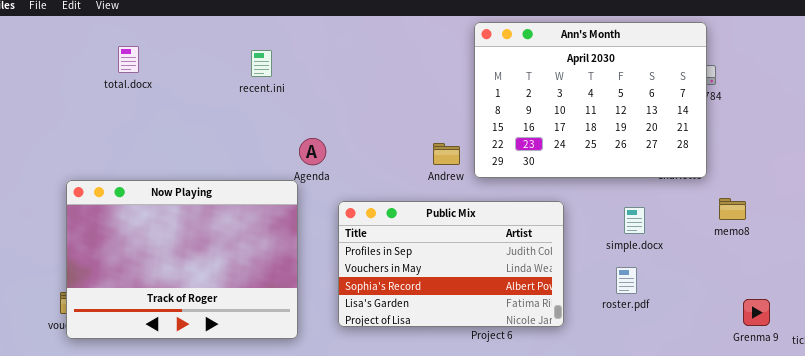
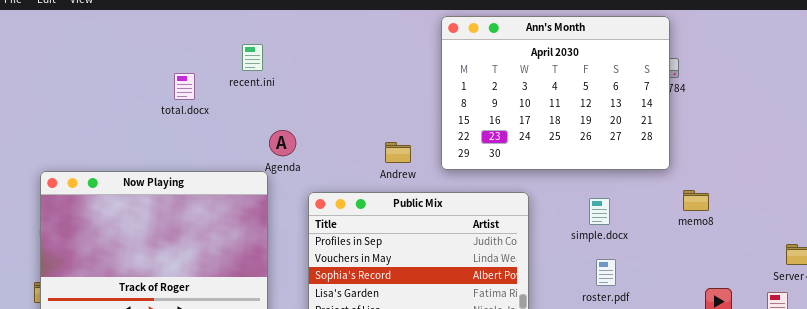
total.docx: [118,46,139,73] -> [174,73,195,100], moved
recent.ini: [251,50,272,77] -> [242,44,263,71], moved
Andrew: [433,143,460,165] -> [385,142,411,163], moved
roster.pdf: [616,267,637,294] -> [596,259,616,286], moved

